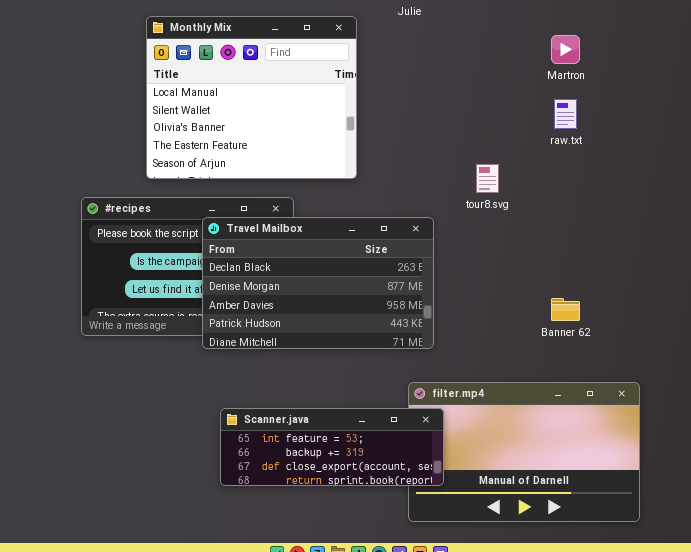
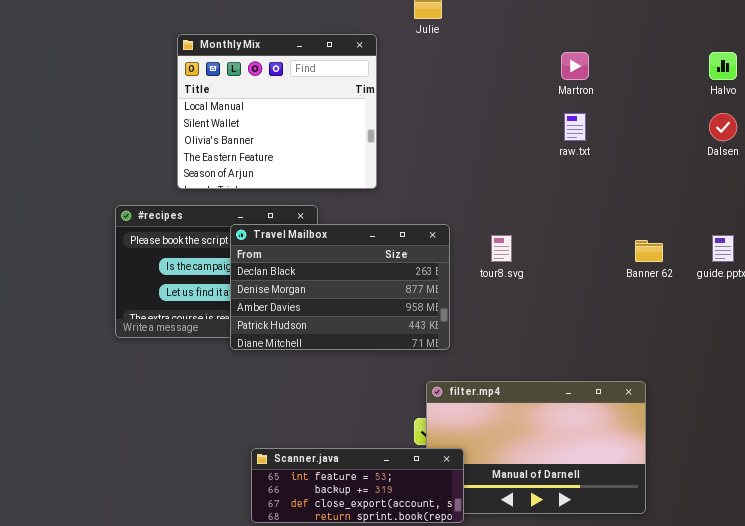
tour8.svg: [476,164,499,193] -> [491,235,512,262], moved
Banner 62: [551,298,580,321] -> [635,240,663,262], moved
Scanner.java: [220,408,444,486] -> [251,448,464,523], moved

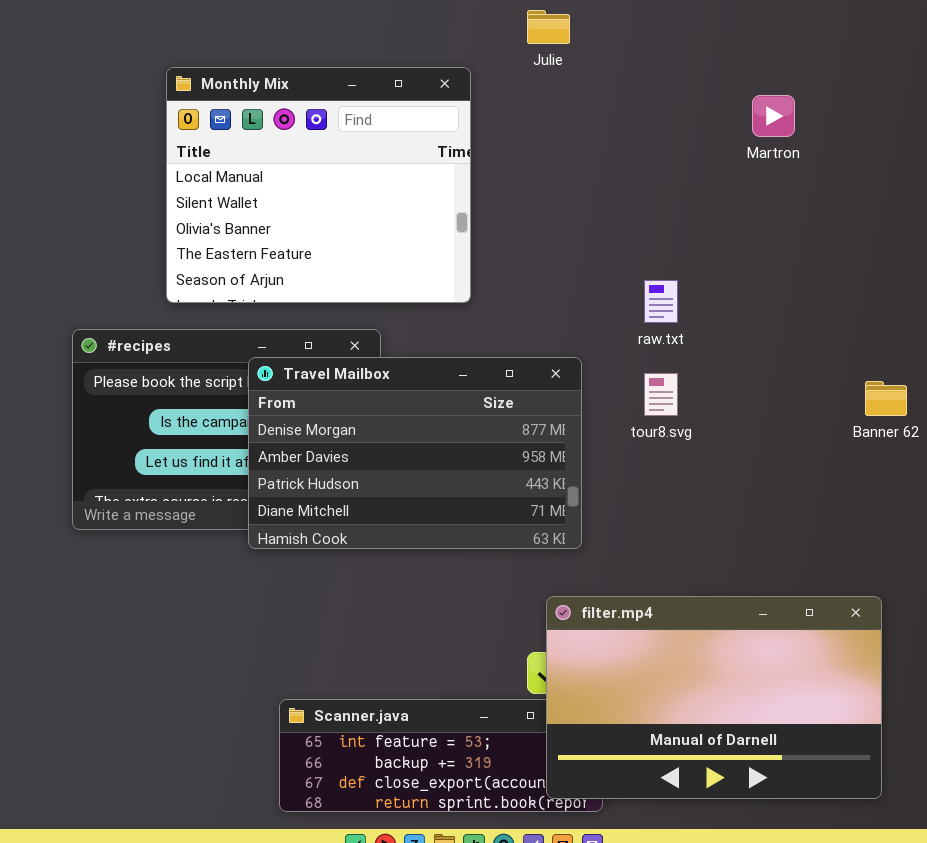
raw.txt: [564,113,586,141] -> [644,280,678,323], moved
Travel Mailbox: [230,224,450,350] -> [248,357,582,549], scrolled down 1 row
filter.mp4: [426,381,646,514] -> [546,596,882,799], raised

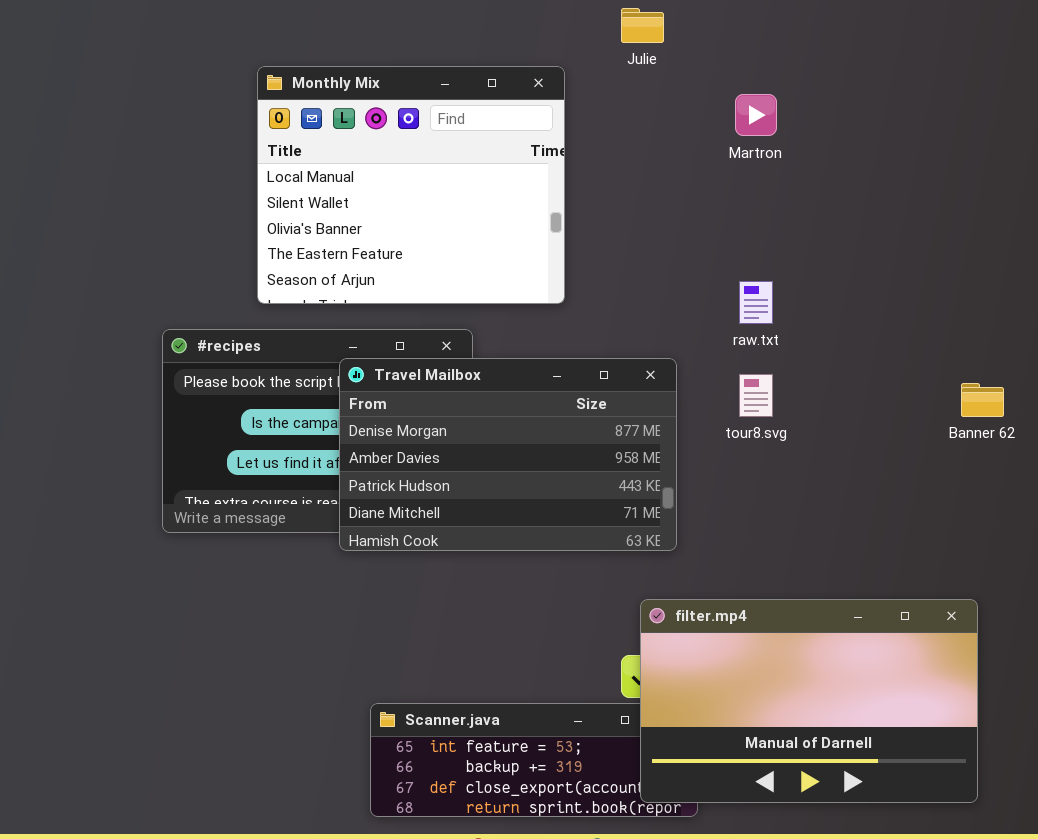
Martron: [752,95,795,137] -> [735,94,777,136], moved

